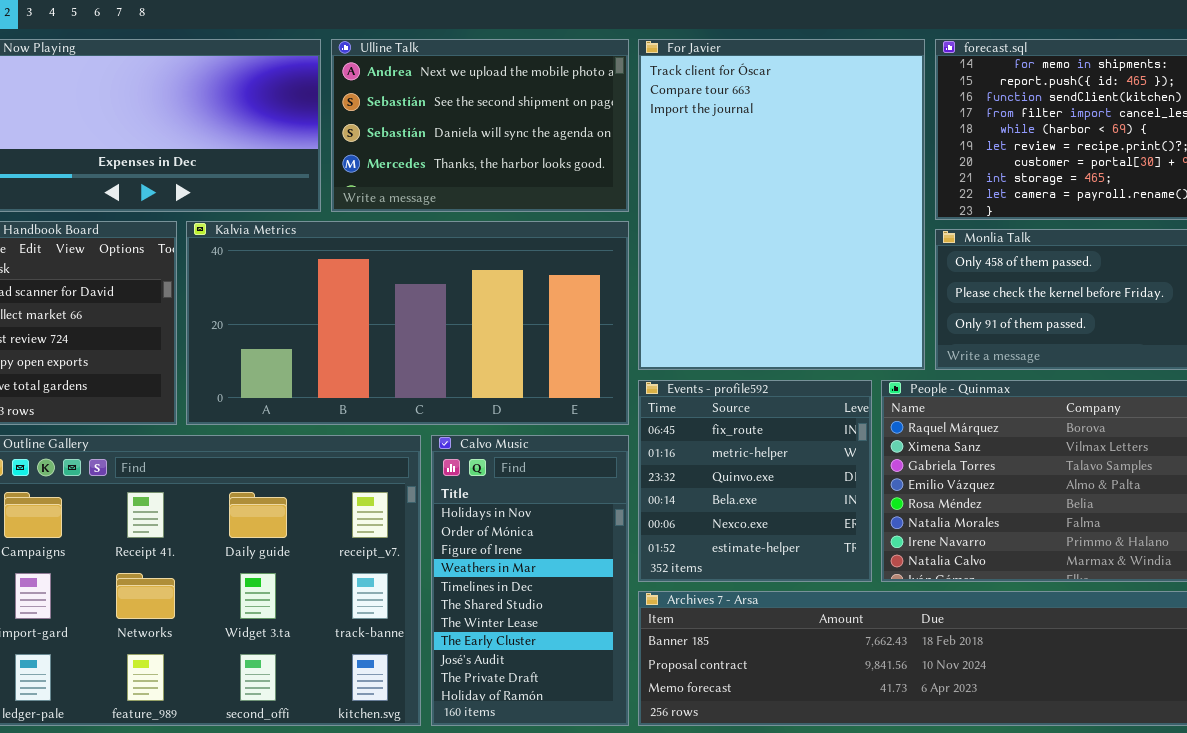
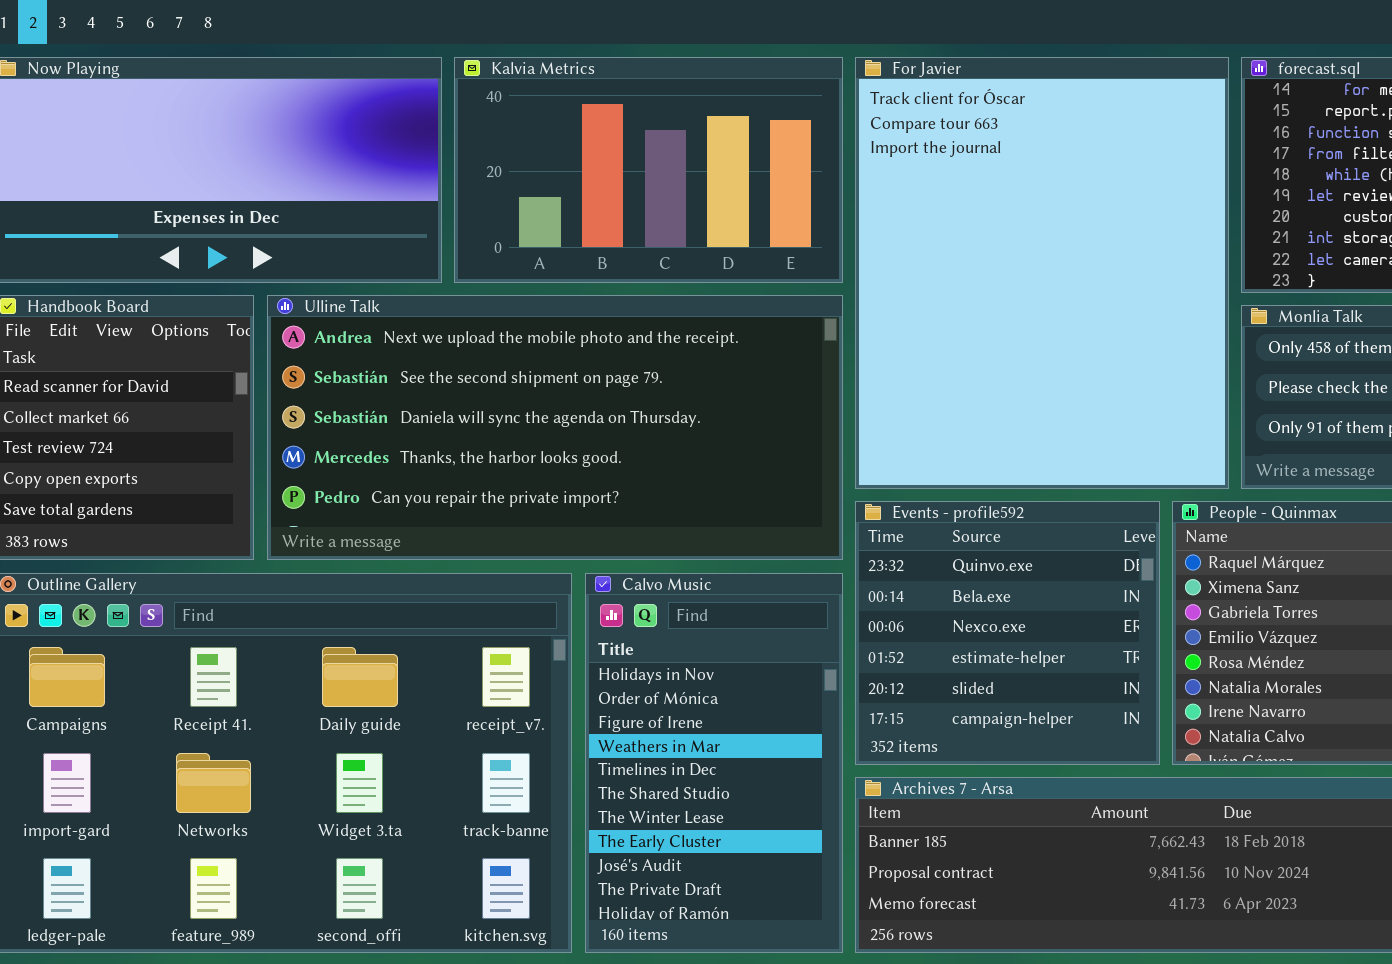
Ulline Talk: [331,39,629,212] -> [267,295,843,560], moved, resized
Kalvia Metrics: [186,221,629,425] -> [454,57,843,283], moved, resized
Events - profile592: [638,380,872,582] -> [855,501,1160,765], scrolled down 2 rows

